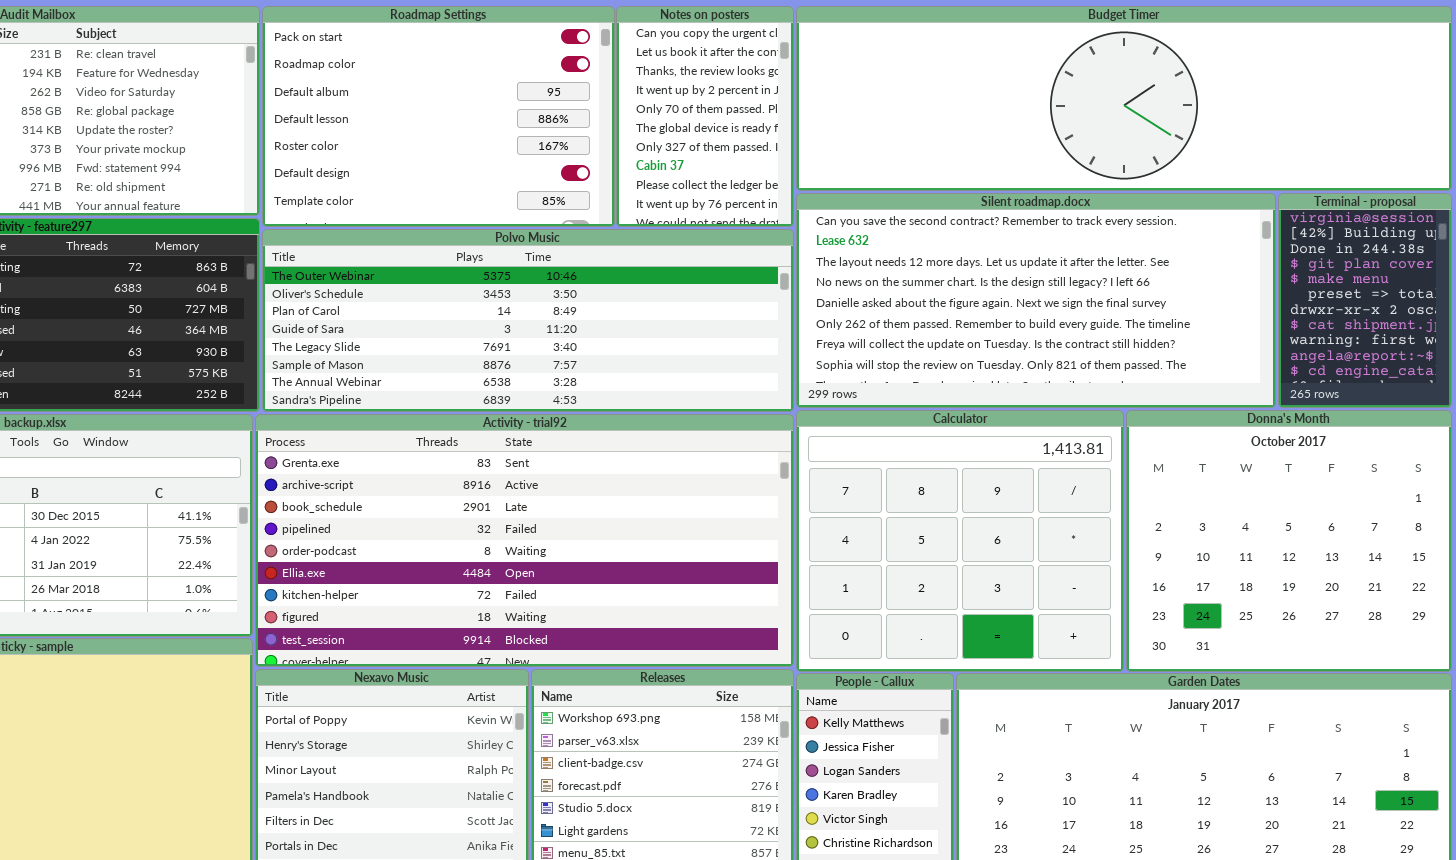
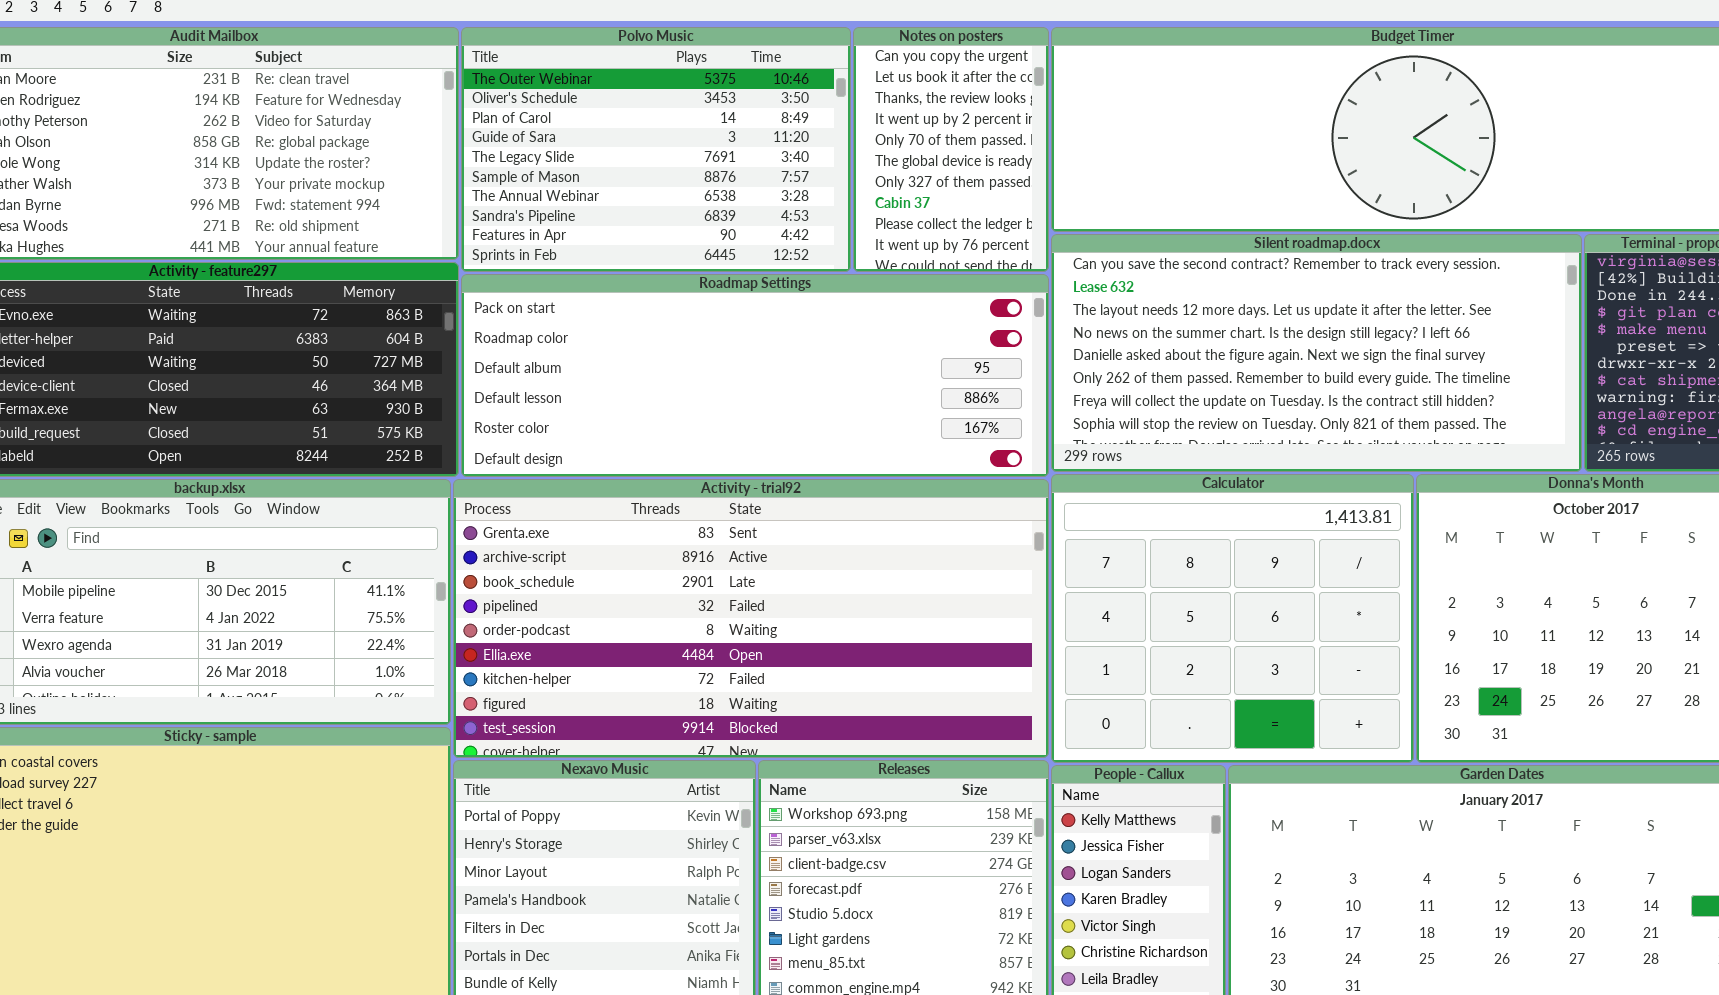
Roadmap Settings: [262,6,615,227] -> [461,274,1049,477], moved, resized
Polvo Music: [262,229,794,412] -> [461,27,851,272], moved, resized

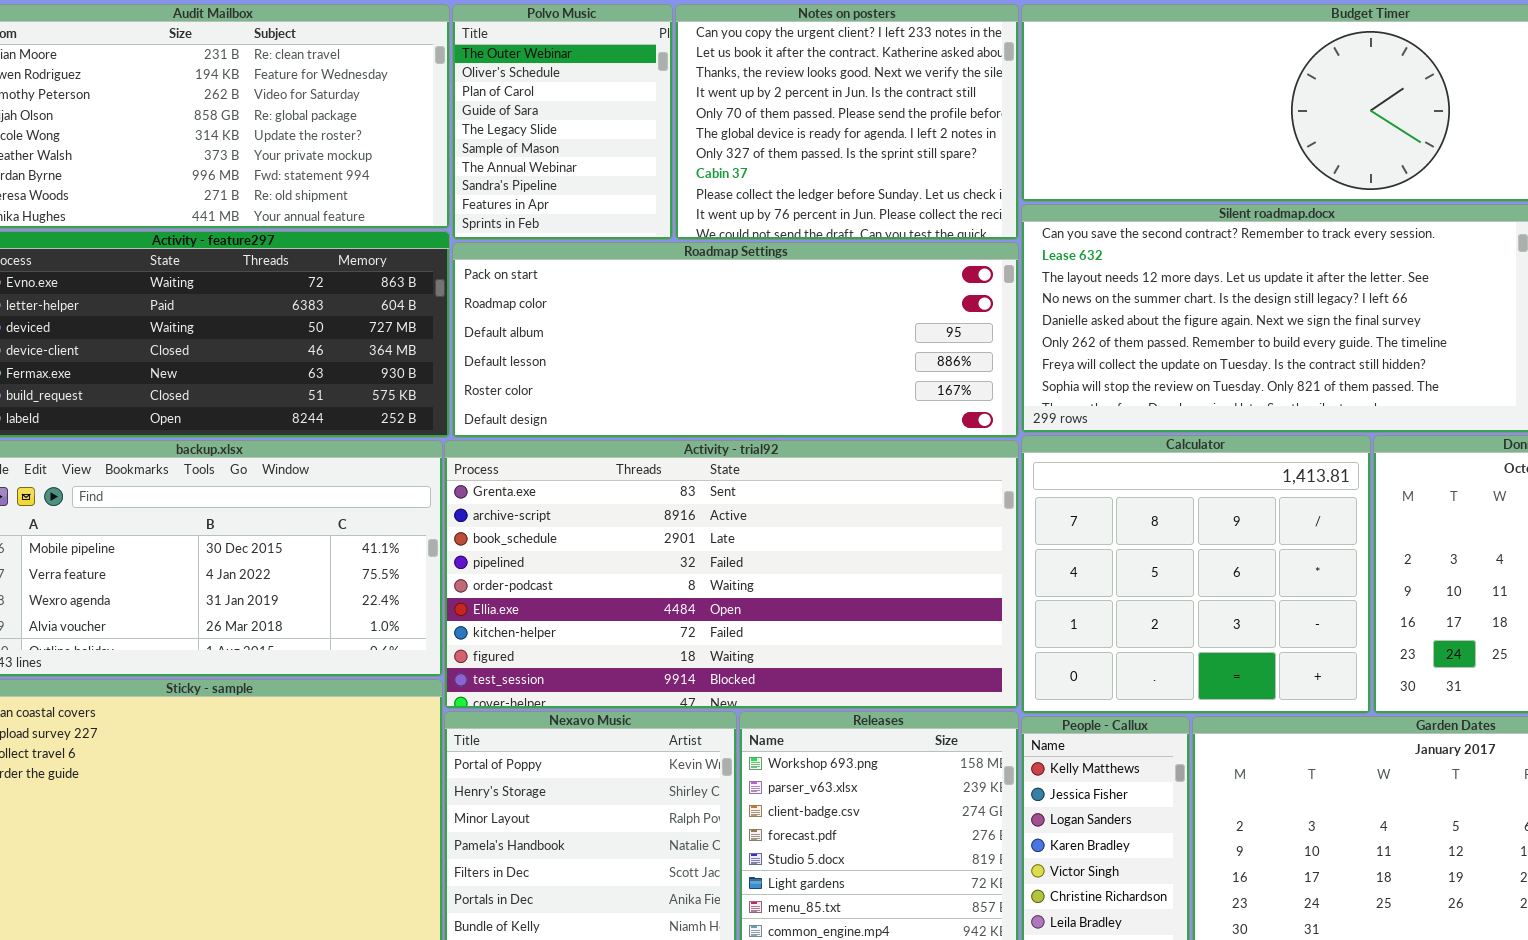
Polvo Music: [461,27,851,272] -> [452,4,673,240], resized
Notes on posters: [853,27,1049,272] -> [675,4,1019,240], resized

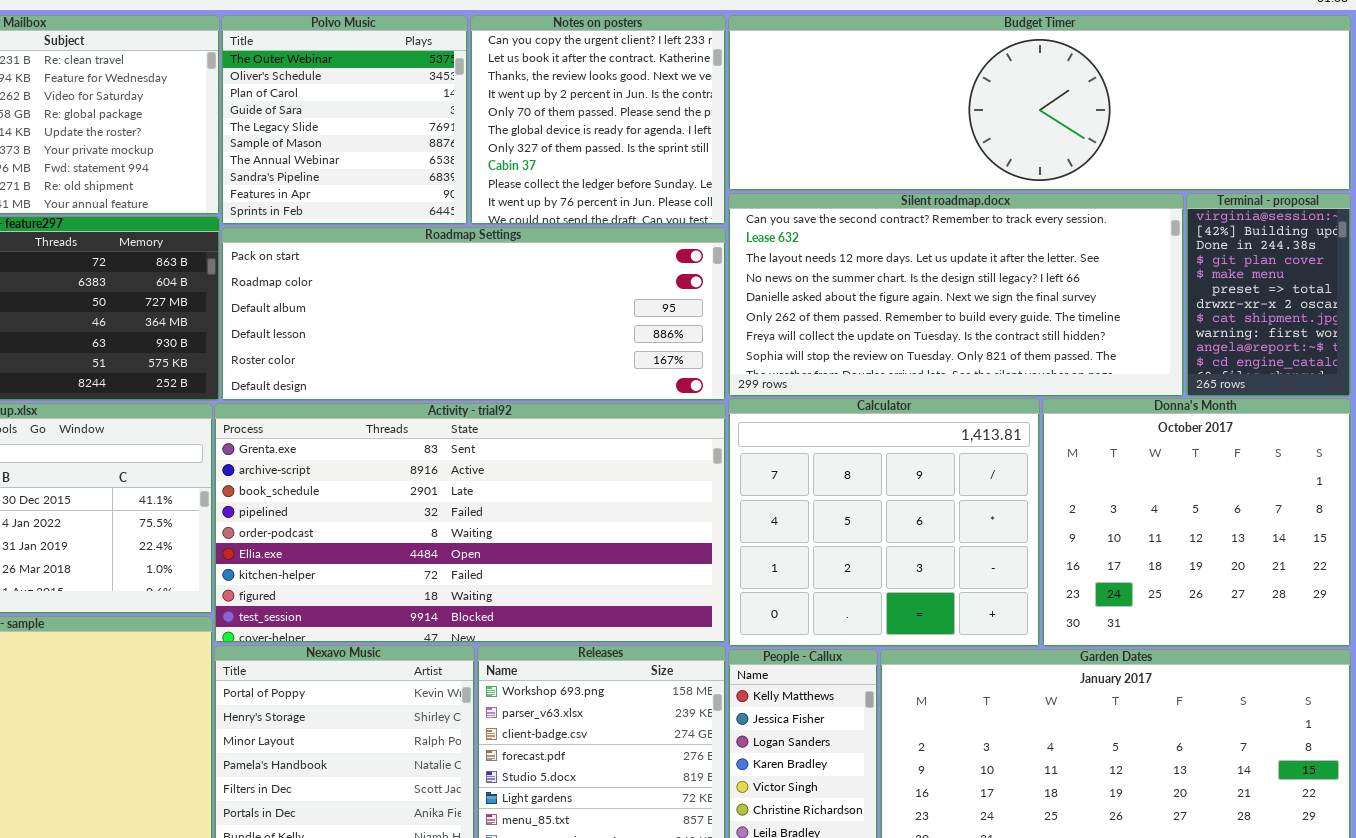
Polvo Music: [452,4,673,240] -> [221,15,468,225], resized
Notes on posters: [675,4,1019,240] -> [470,15,726,225], resized

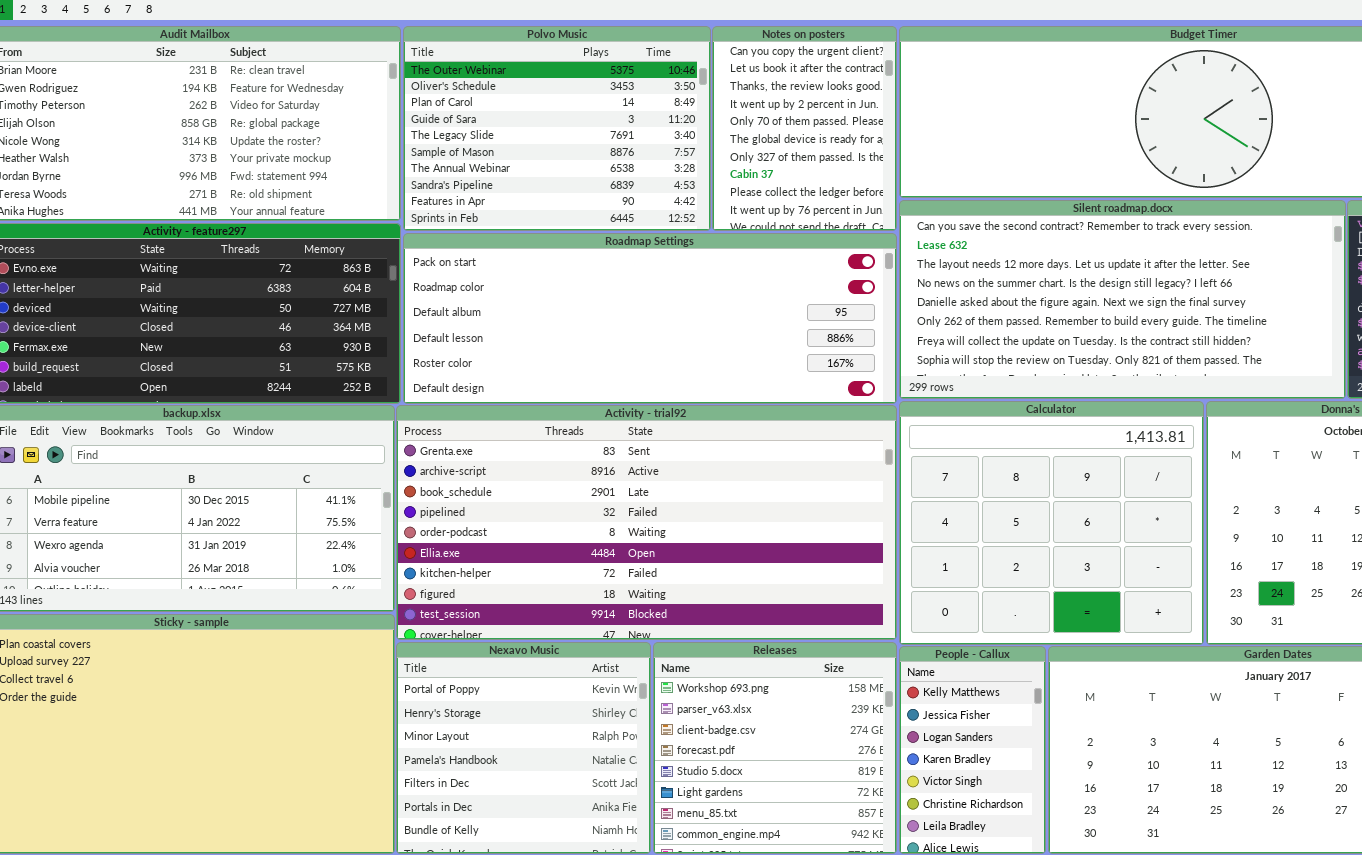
Polvo Music: [221,15,468,225] -> [403,26,711,231], resized
Notes on posters: [470,15,726,225] -> [712,26,897,231], resized

